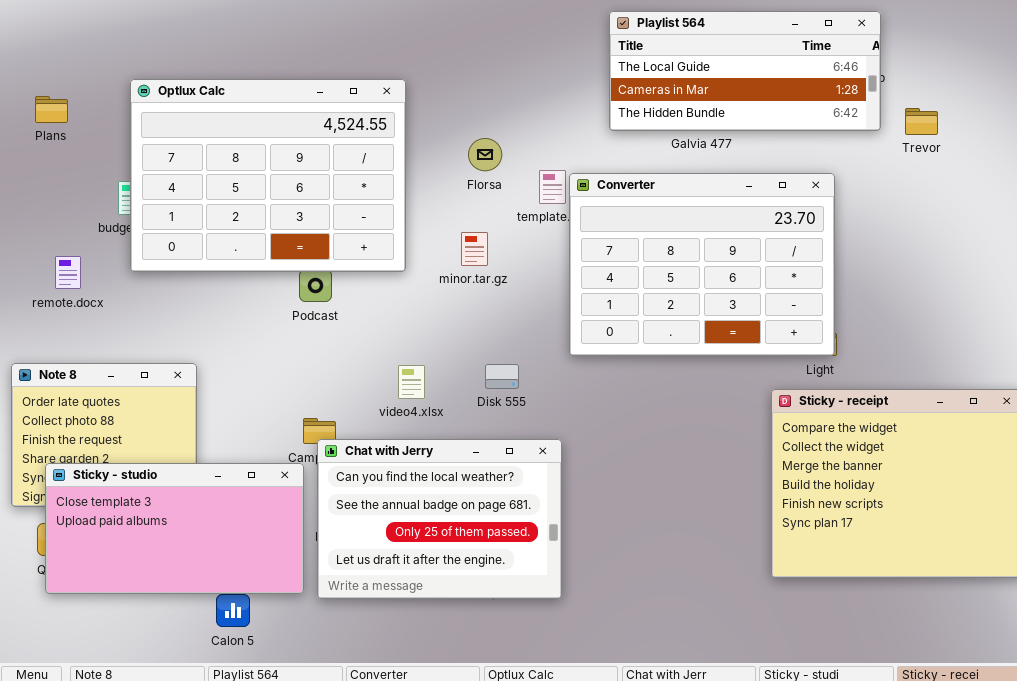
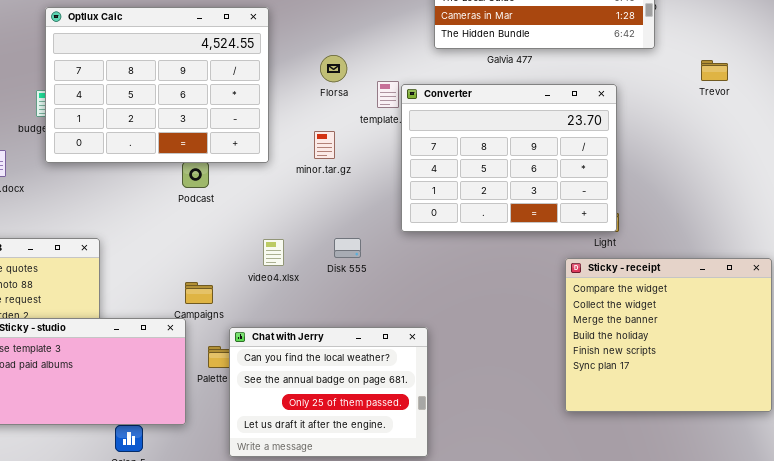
Trevor: [905,108,938,135] -> [701,60,728,81], moved
Chat with Jerry: [317,439,562,599] -> [229,327,428,457], moved

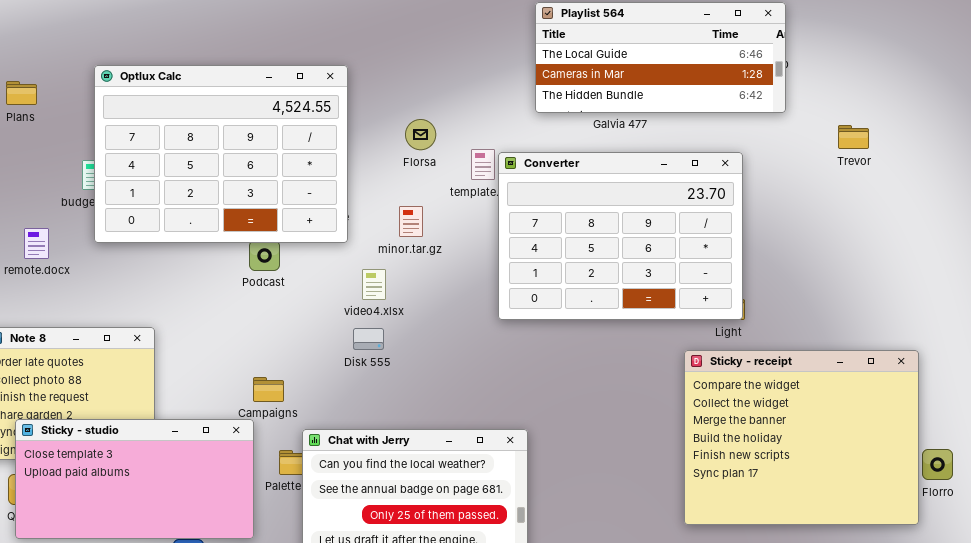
Disk 555: [334,238,361,258] -> [353,328,384,350], moved
video4.xlsx: [263,239,284,266] -> [362,269,386,300], moved

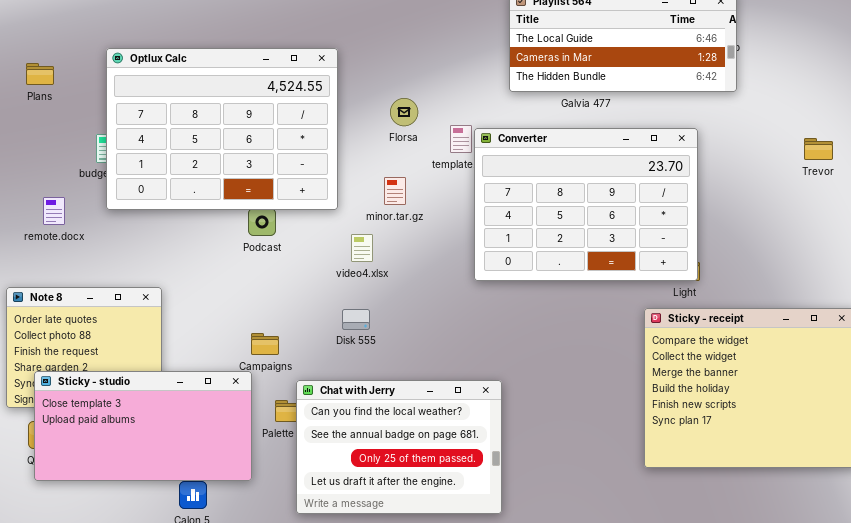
Trevor: [838,125,869,149] -> [804,138,833,160], moved
Disk 555: [353,328,384,350] -> [342,309,370,330], moved

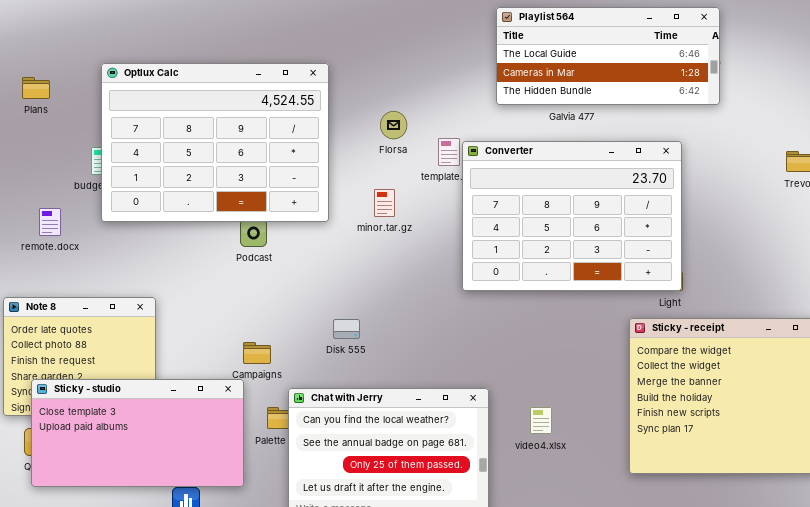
video4.xlsx: [351,234,373,262] -> [530,407,552,434], moved

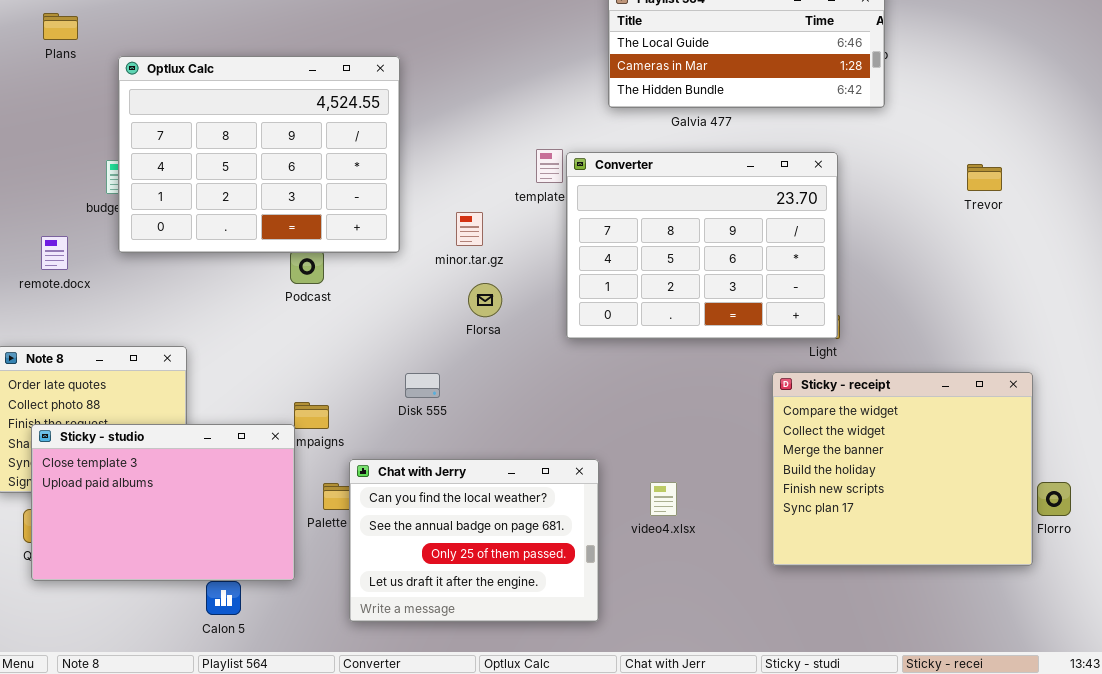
Plans: [22,77,50,99] -> [43,13,78,40], moved
Florsa: [380,111,407,139] -> [468,283,502,317], moved
Sticky - studio: [31,379,244,487] -> [31,424,295,581], resized

